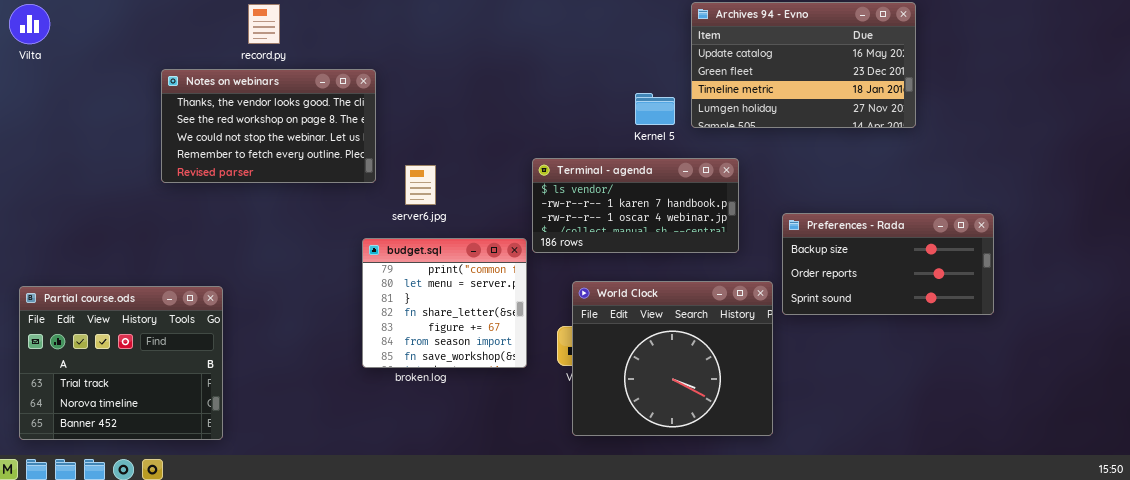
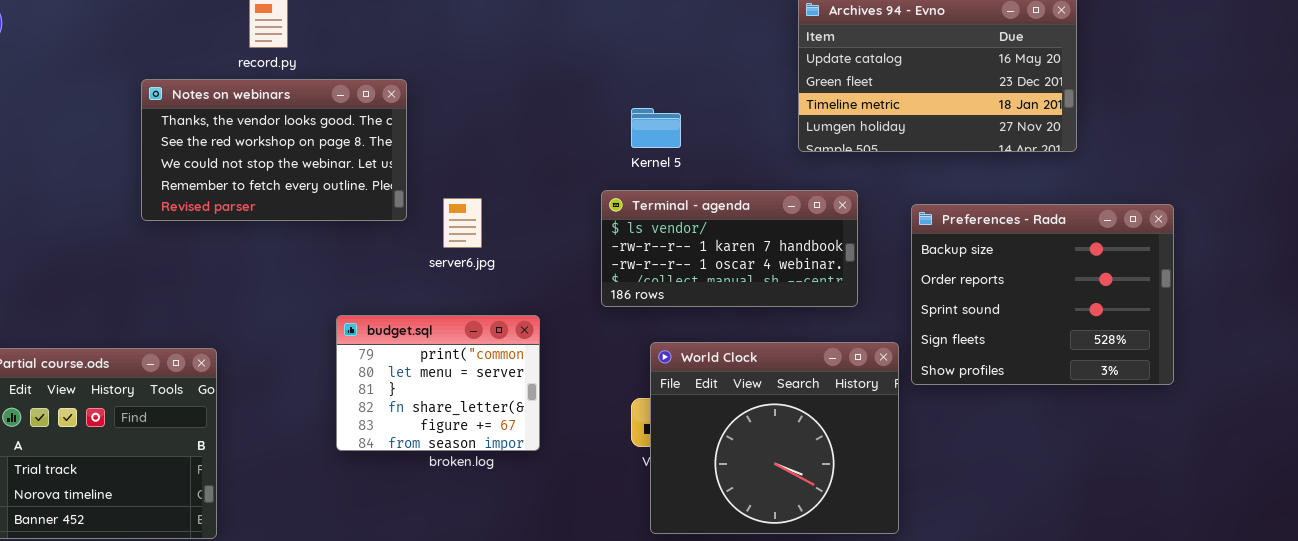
Kernel 5: [635,93,675,125] -> [631,108,681,148], moved
Preferences - Rada: [782,213,994,315] -> [911,204,1174,385], resized
budget.sql: [362,238,527,368] -> [336,315,540,451], moved, resized

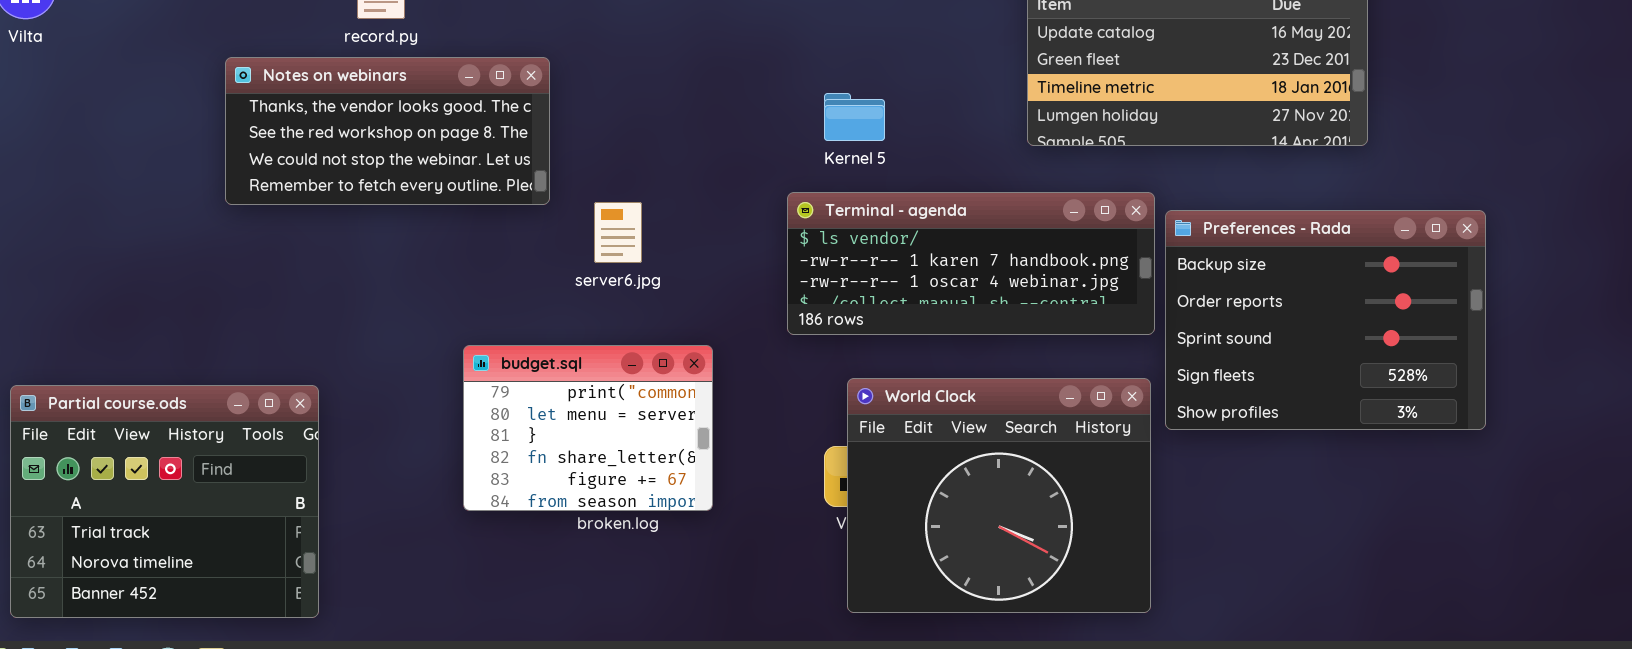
Notes on webinars: [141,79,407,221] -> [225,57,550,205], resized
Terminal - agenda: [601,190,858,307] -> [787,192,1155,335], resized

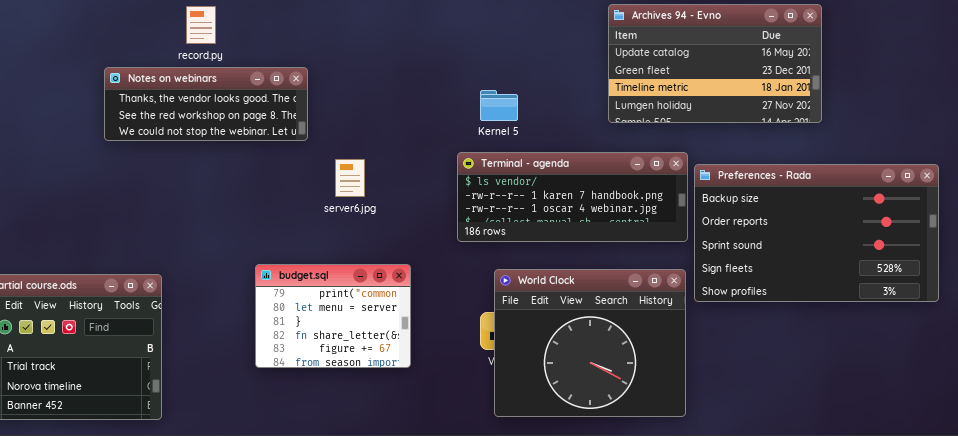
Notes on webinars: [225,57,550,205] -> [104,67,308,141], resized
Preferences - Rada: [1165,210,1486,430] -> [694,164,939,302], resized
budget.sql: [463,345,713,511] -> [255,264,411,368], moved

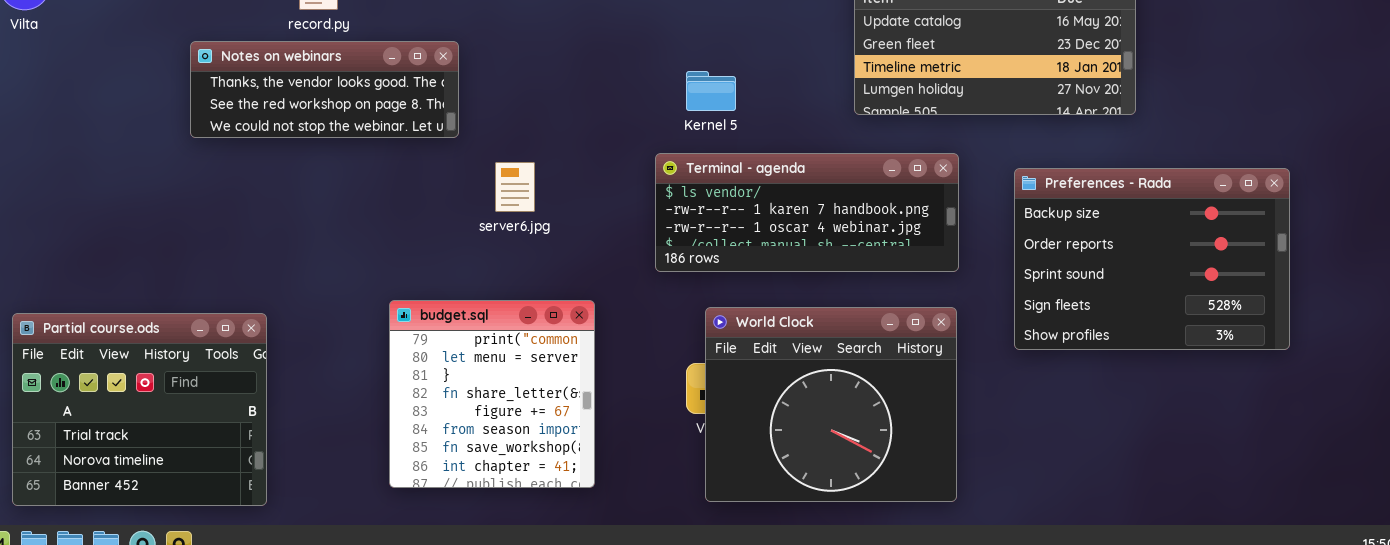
Preferences - Rada: [694,164,939,302] -> [1014,168,1290,350], resized
budget.sql: [255,264,411,368] -> [389,300,595,488], resized

